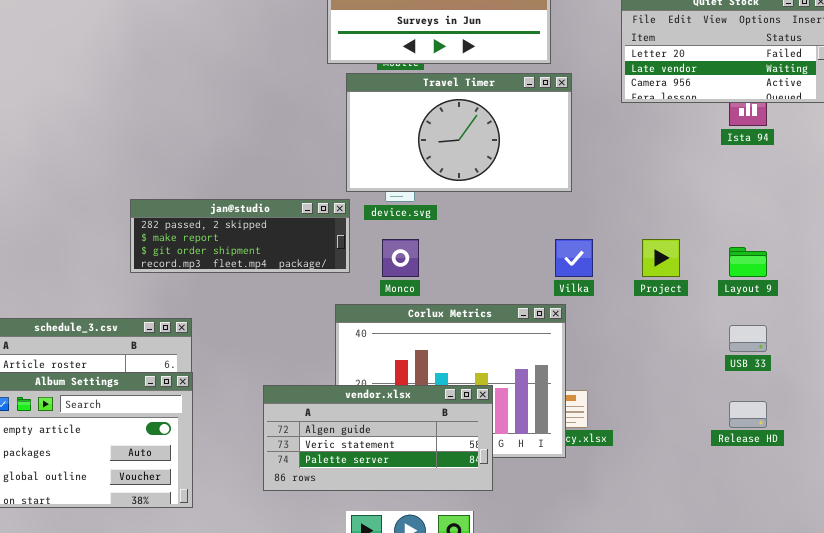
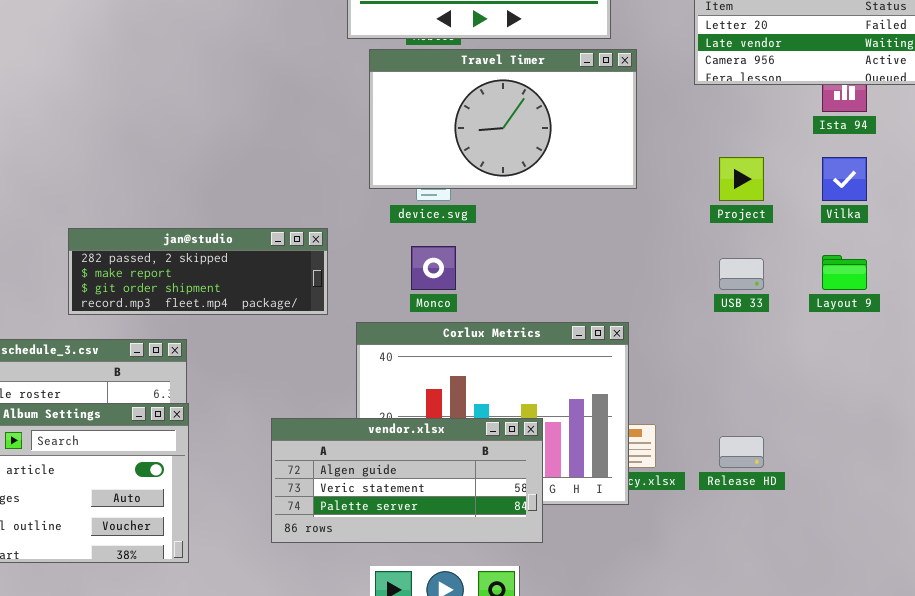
jan@studio: [130,199,350,273] -> [68,228,328,315], moved
Vilka: [555,239,593,277] -> [822,157,867,201], moved
Project: [642,239,680,277] -> [719,157,764,201], moved
USB 33: [729,325,767,352] -> [719,258,764,290], moved
Release HD: [729,401,767,428] -> [719,436,764,468], moved

